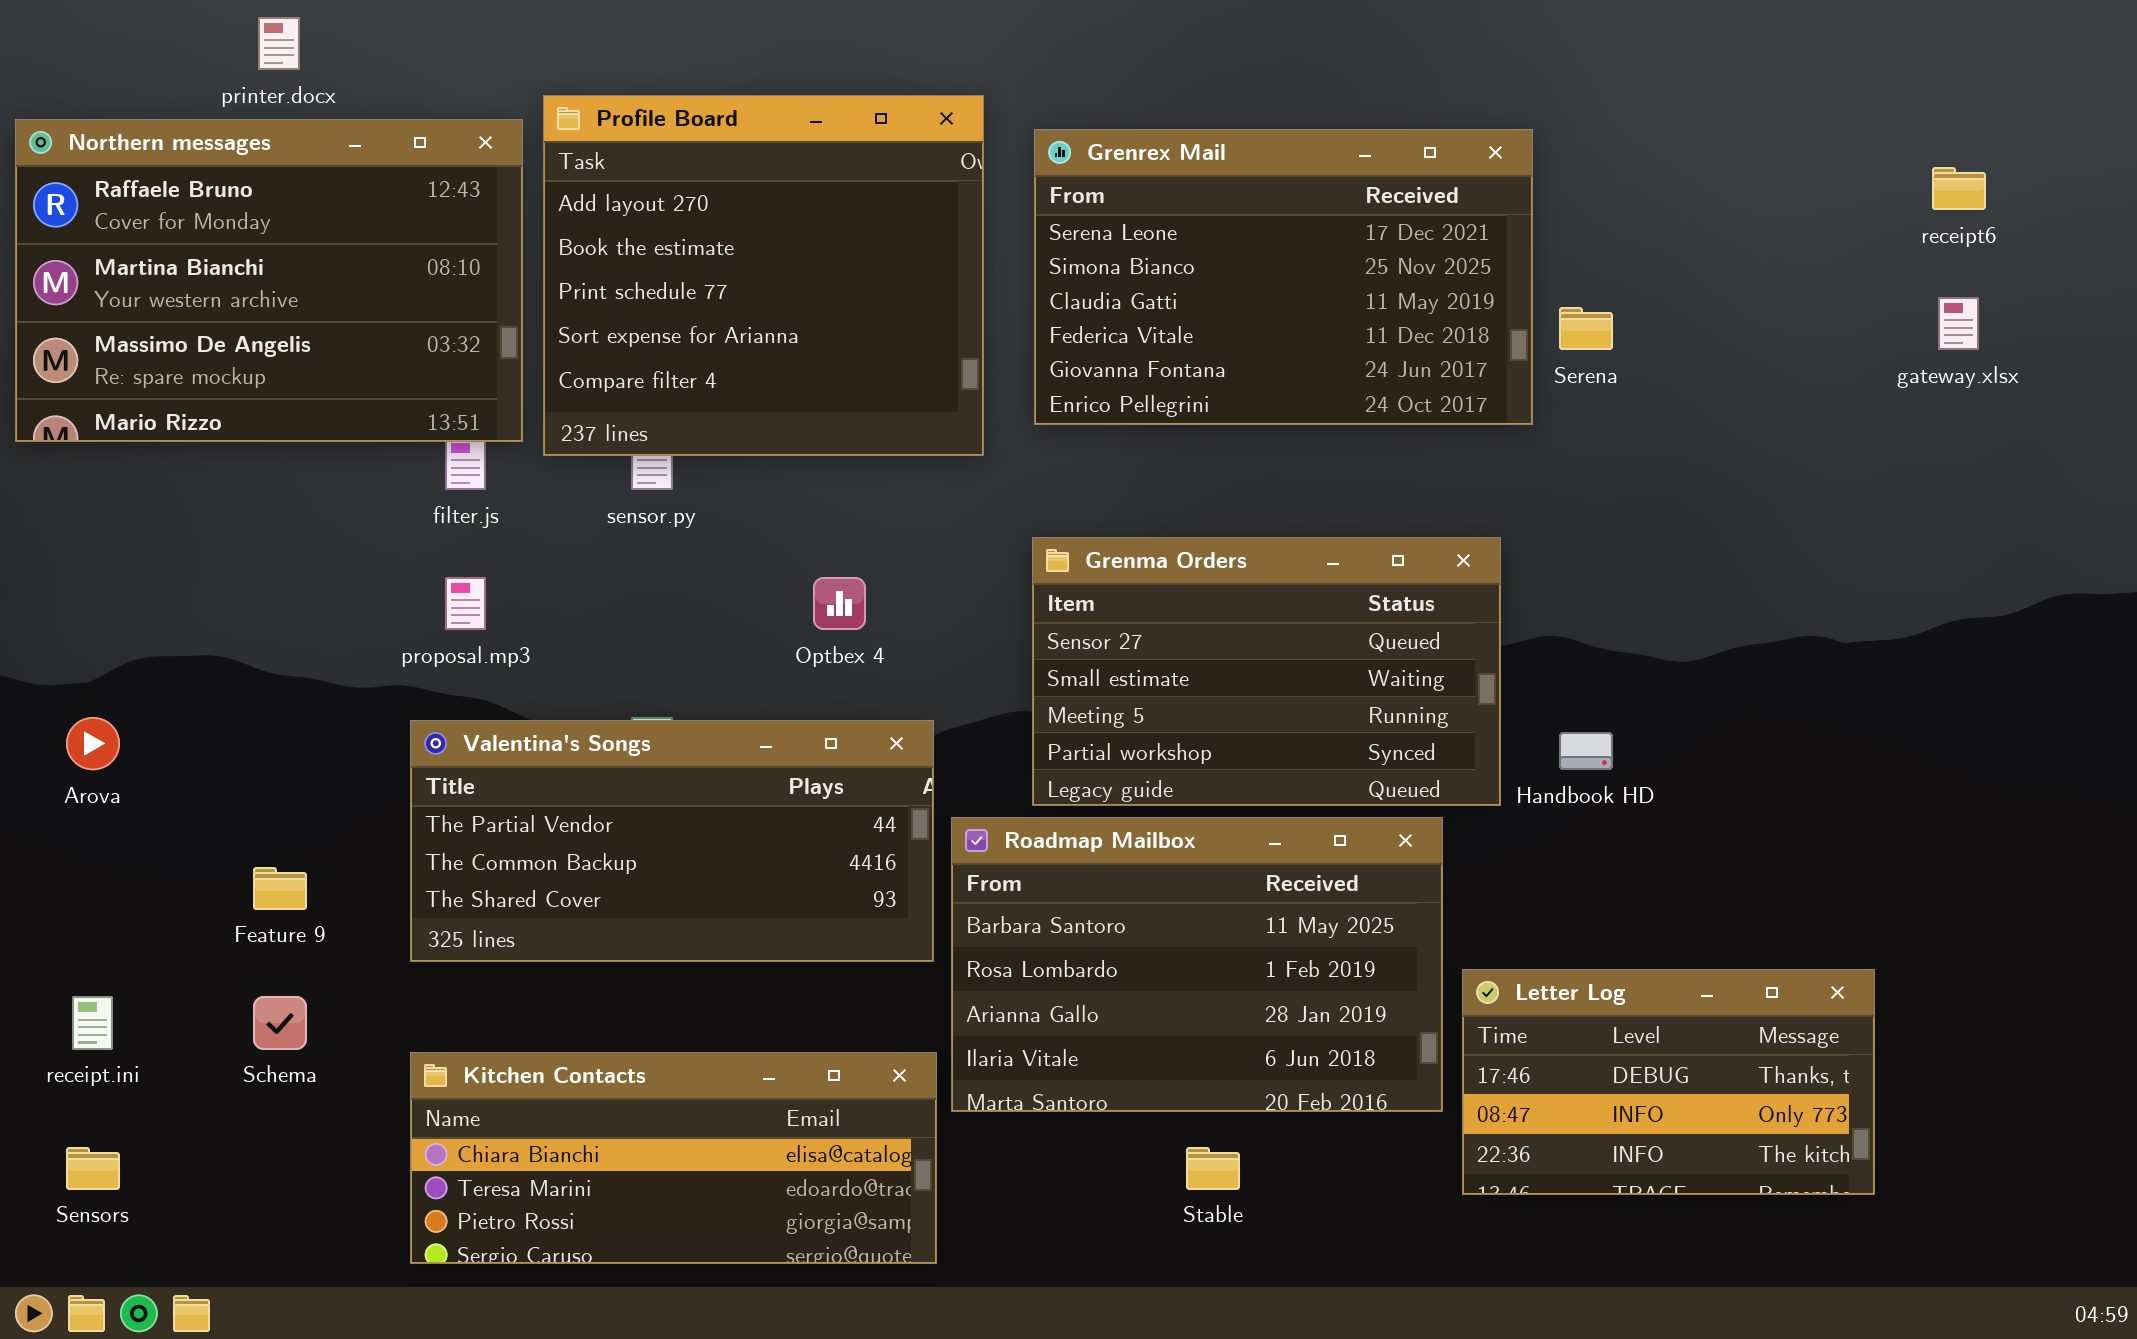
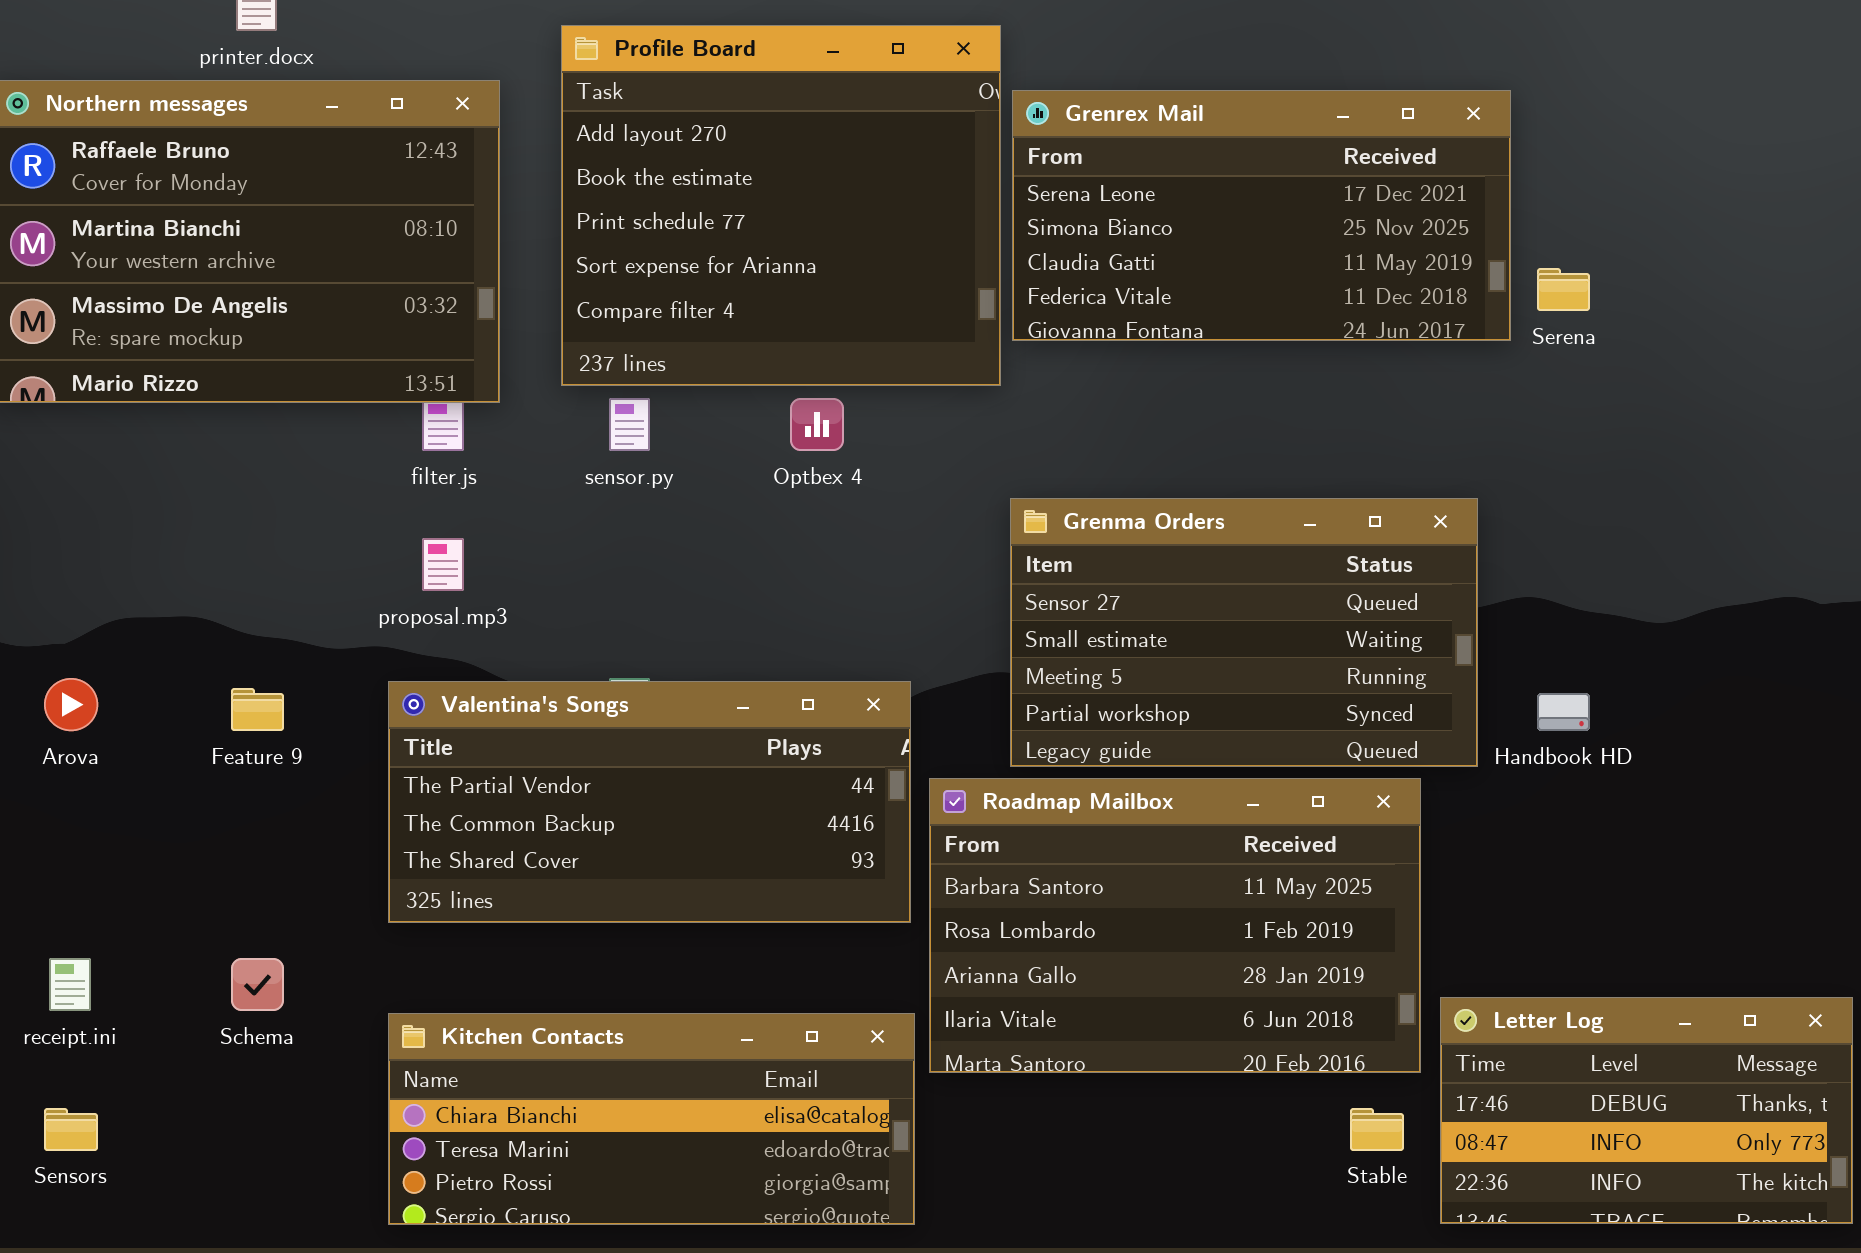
Profile Board: [543,95,984,456] -> [561,25,1001,386], moved
Grenrex Mail: [1034,129,1533,425] -> [1012,90,1511,341], resized
Optbex 4: [813,577,866,630] -> [790,398,844,451], moved
Feature 9: [253,867,307,910] -> [231,688,284,731], moved
Letter Log: [1462,969,1875,1195] -> [1440,997,1853,1224], moved
Stable: [1186,1147,1240,1190] -> [1350,1108,1404,1151], moved

